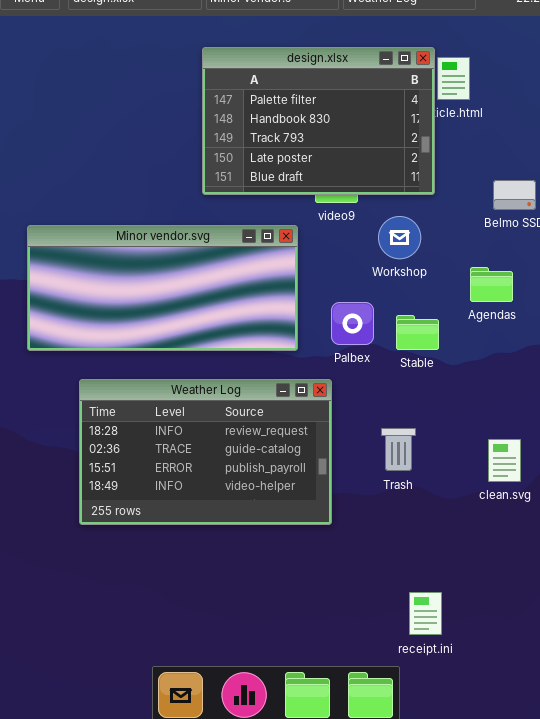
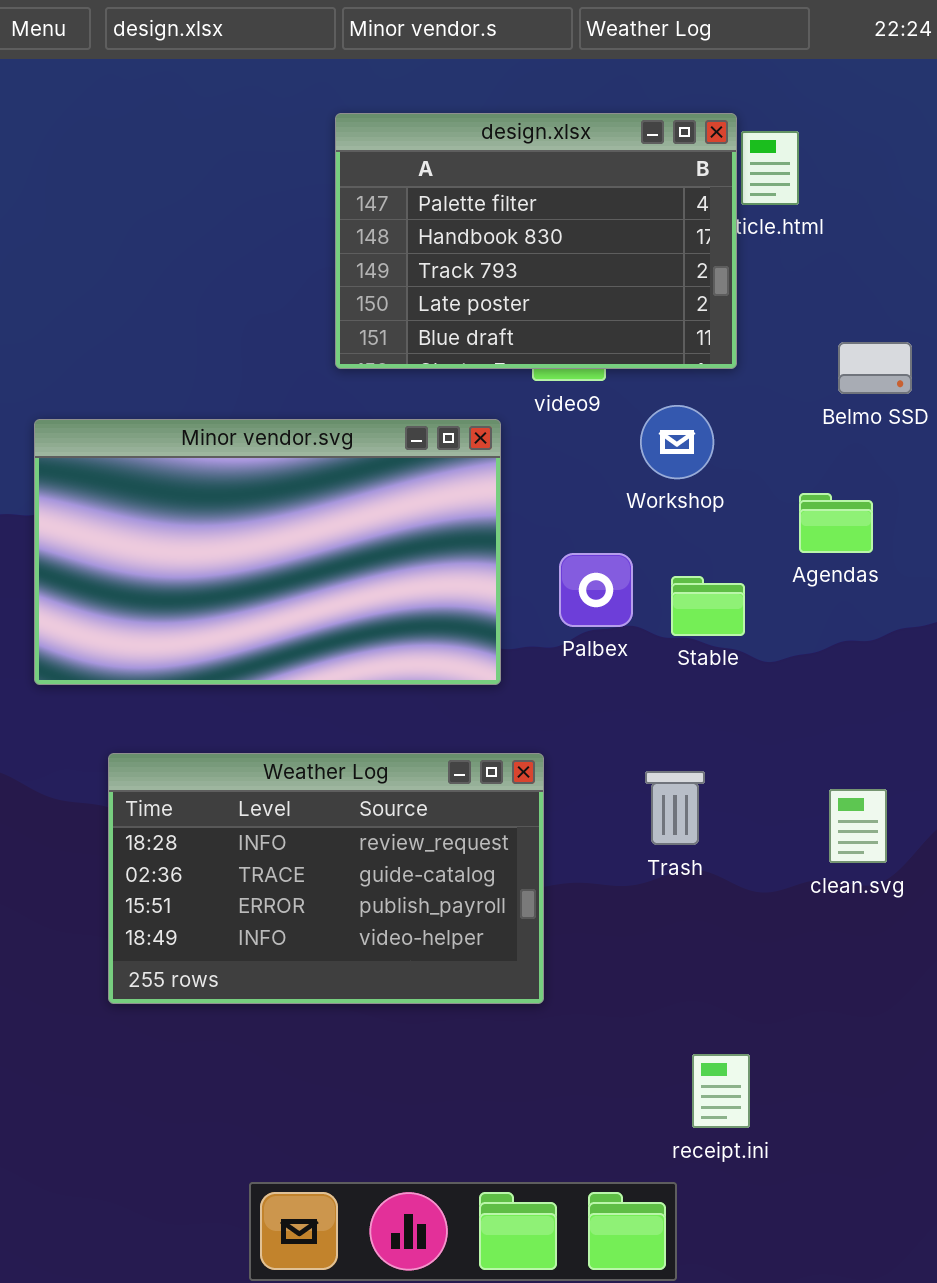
Minor vendor.svg: [27,225,298,351] -> [34,419,501,685], resized
Weather Log: [79,379,332,525] -> [108,753,544,1004], moved

